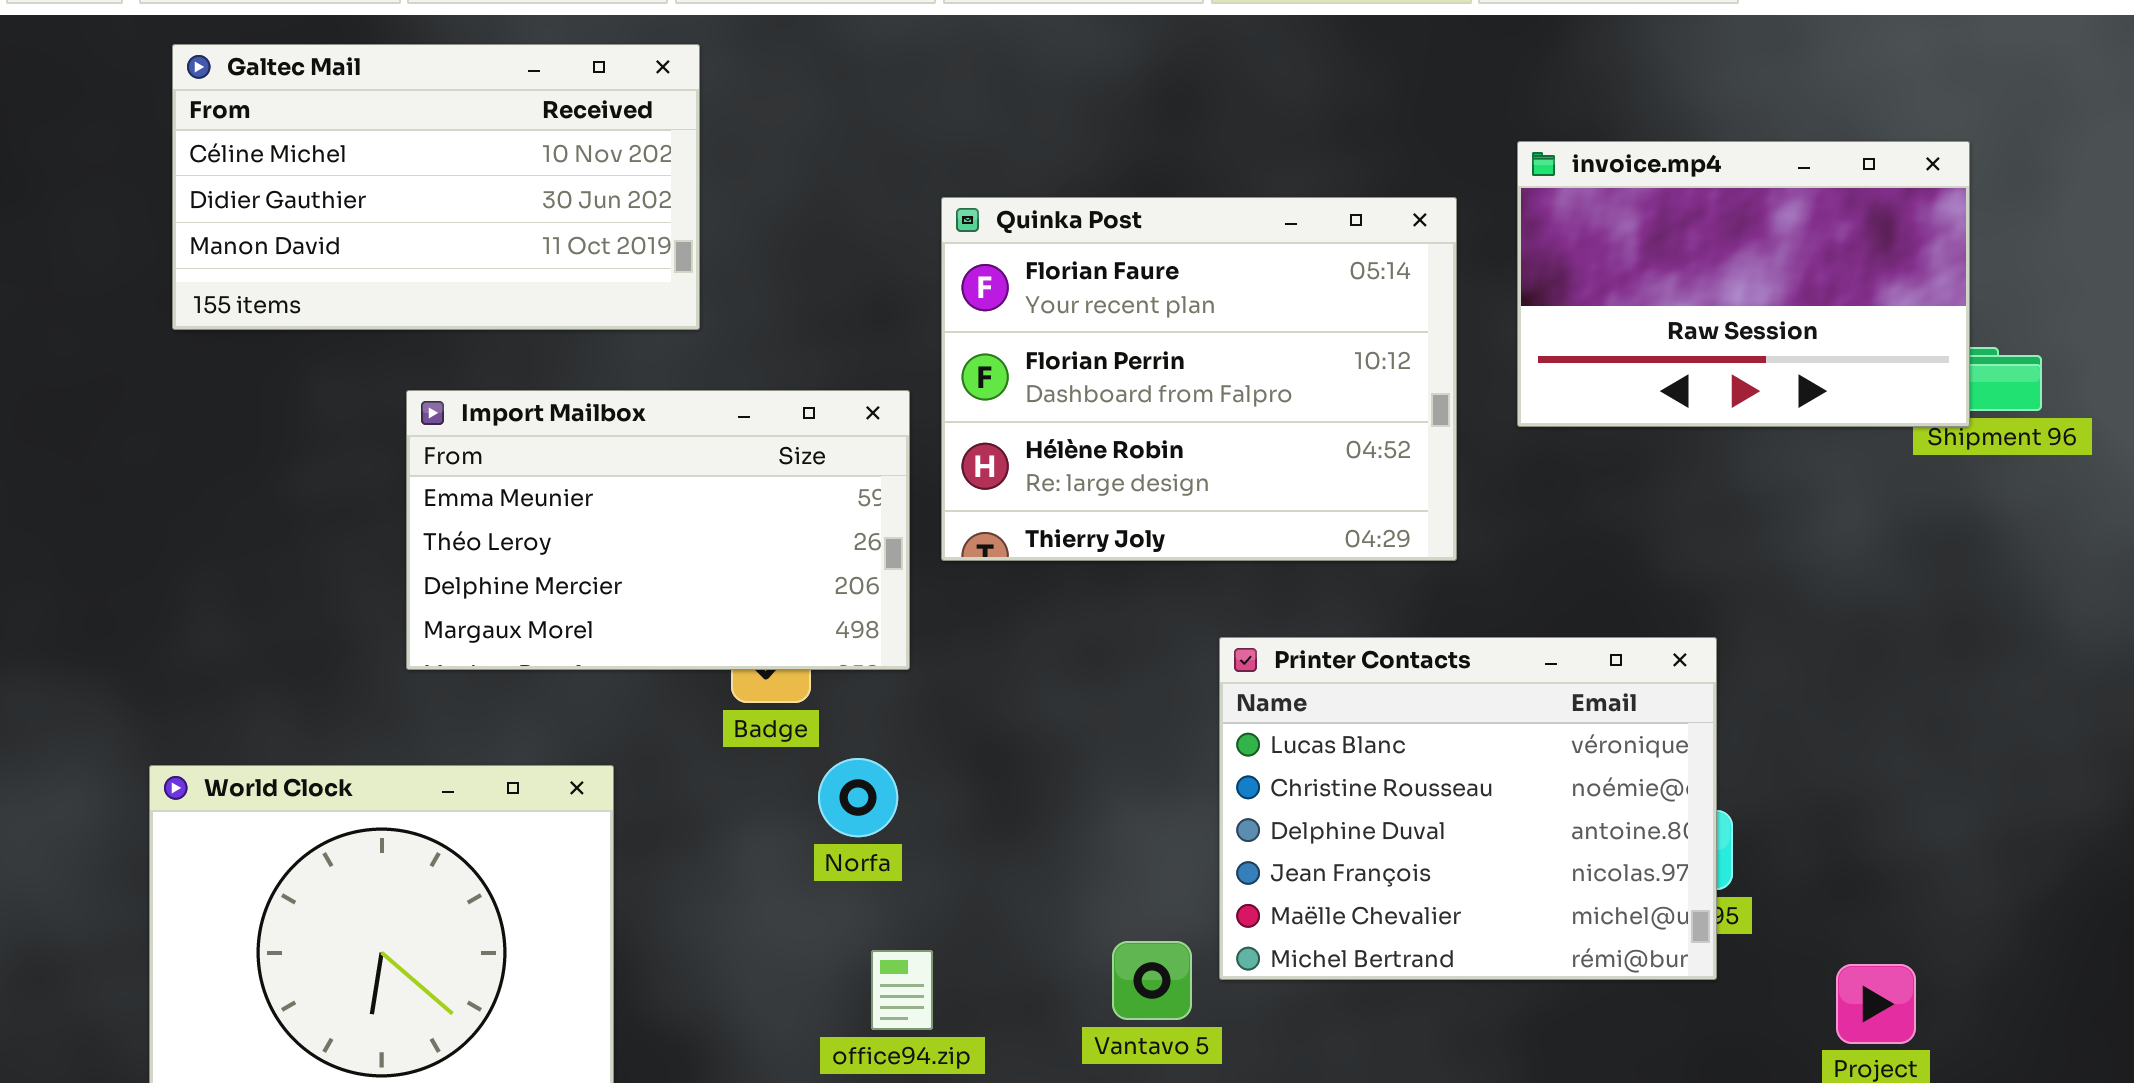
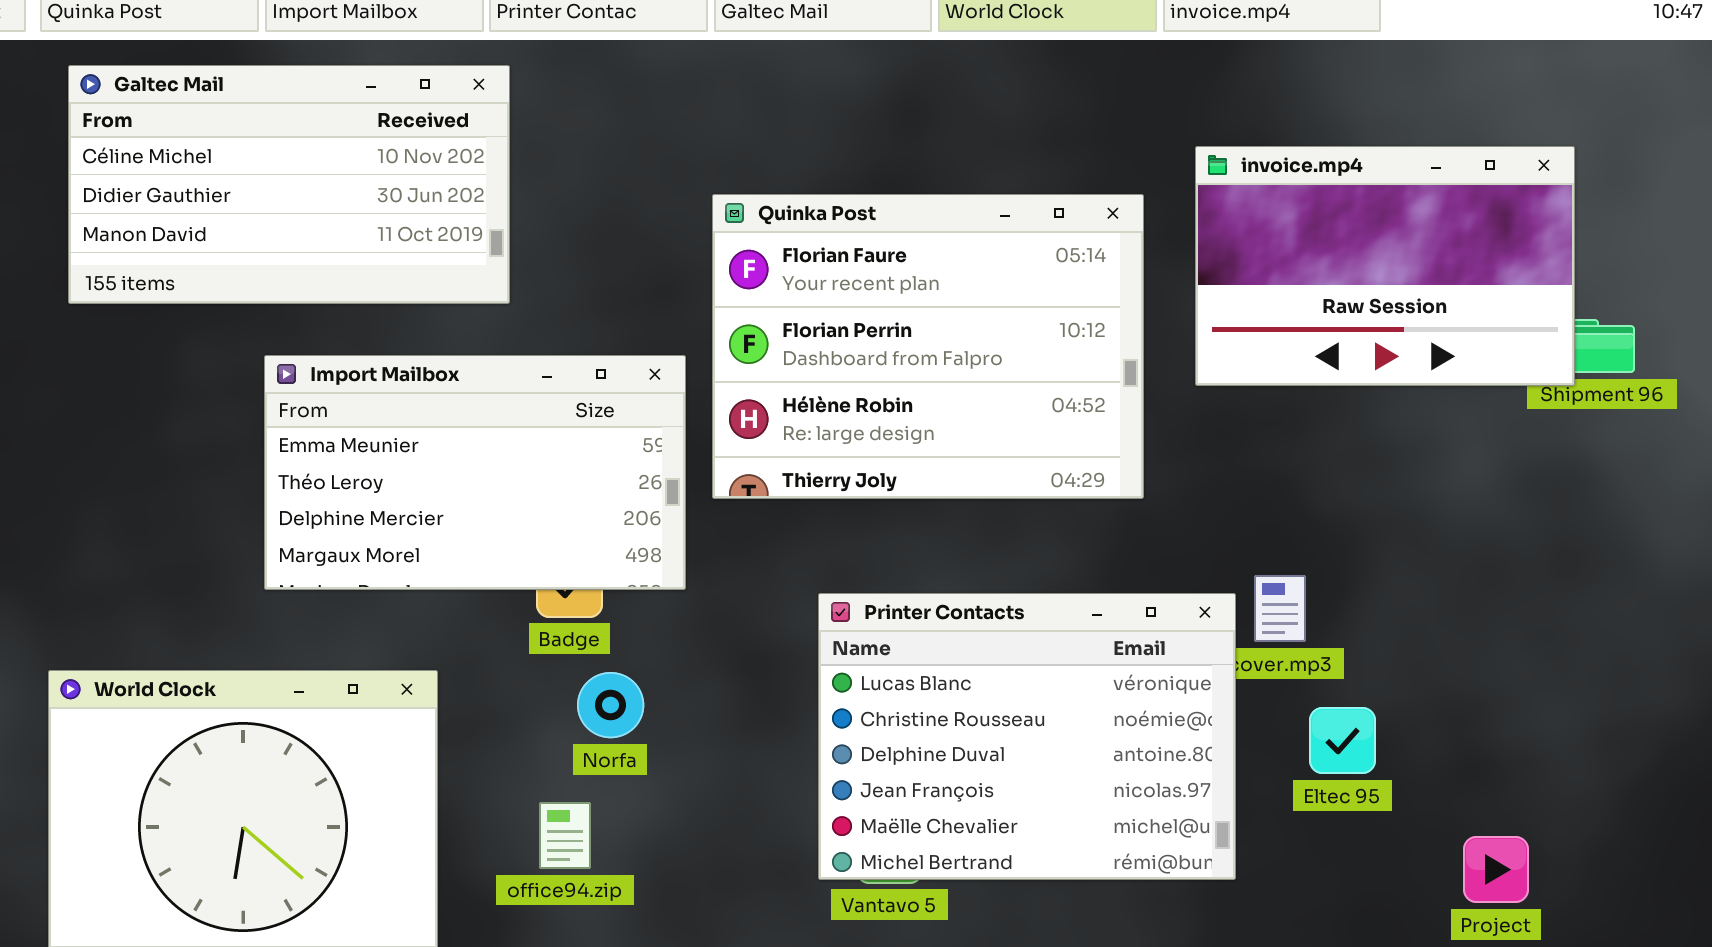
Printer Contacts: [1219,637,1717,980] -> [818,593,1236,880], moved
Norfa: [818,758,898,837] -> [577,672,644,738], moved
office94.zip: [871,950,933,1030] -> [539,802,591,869], moved

